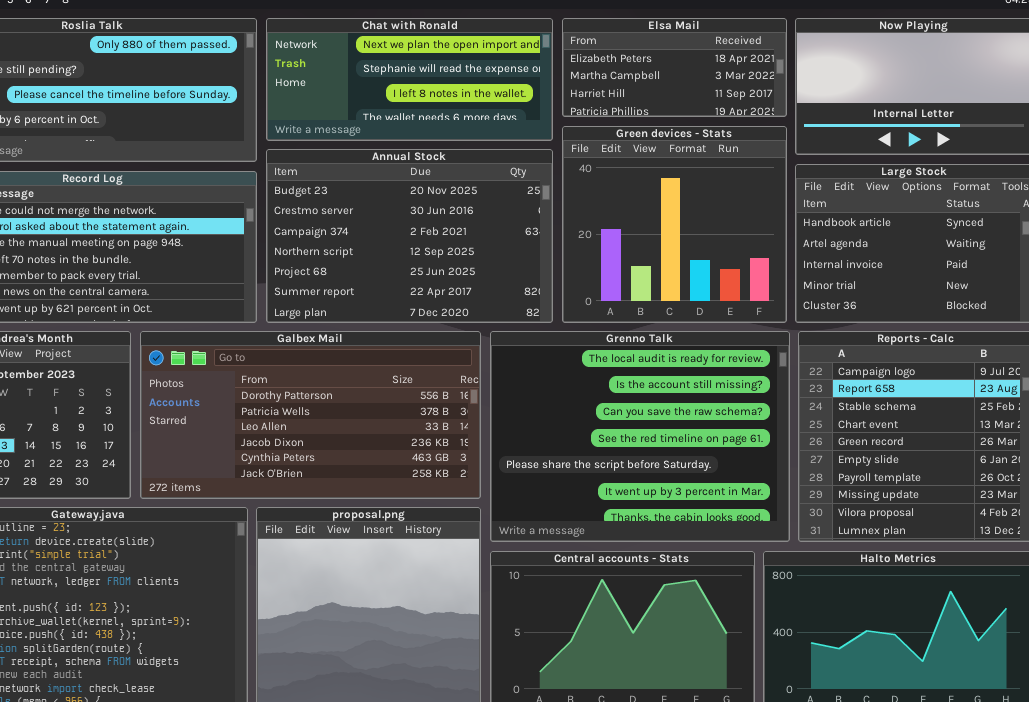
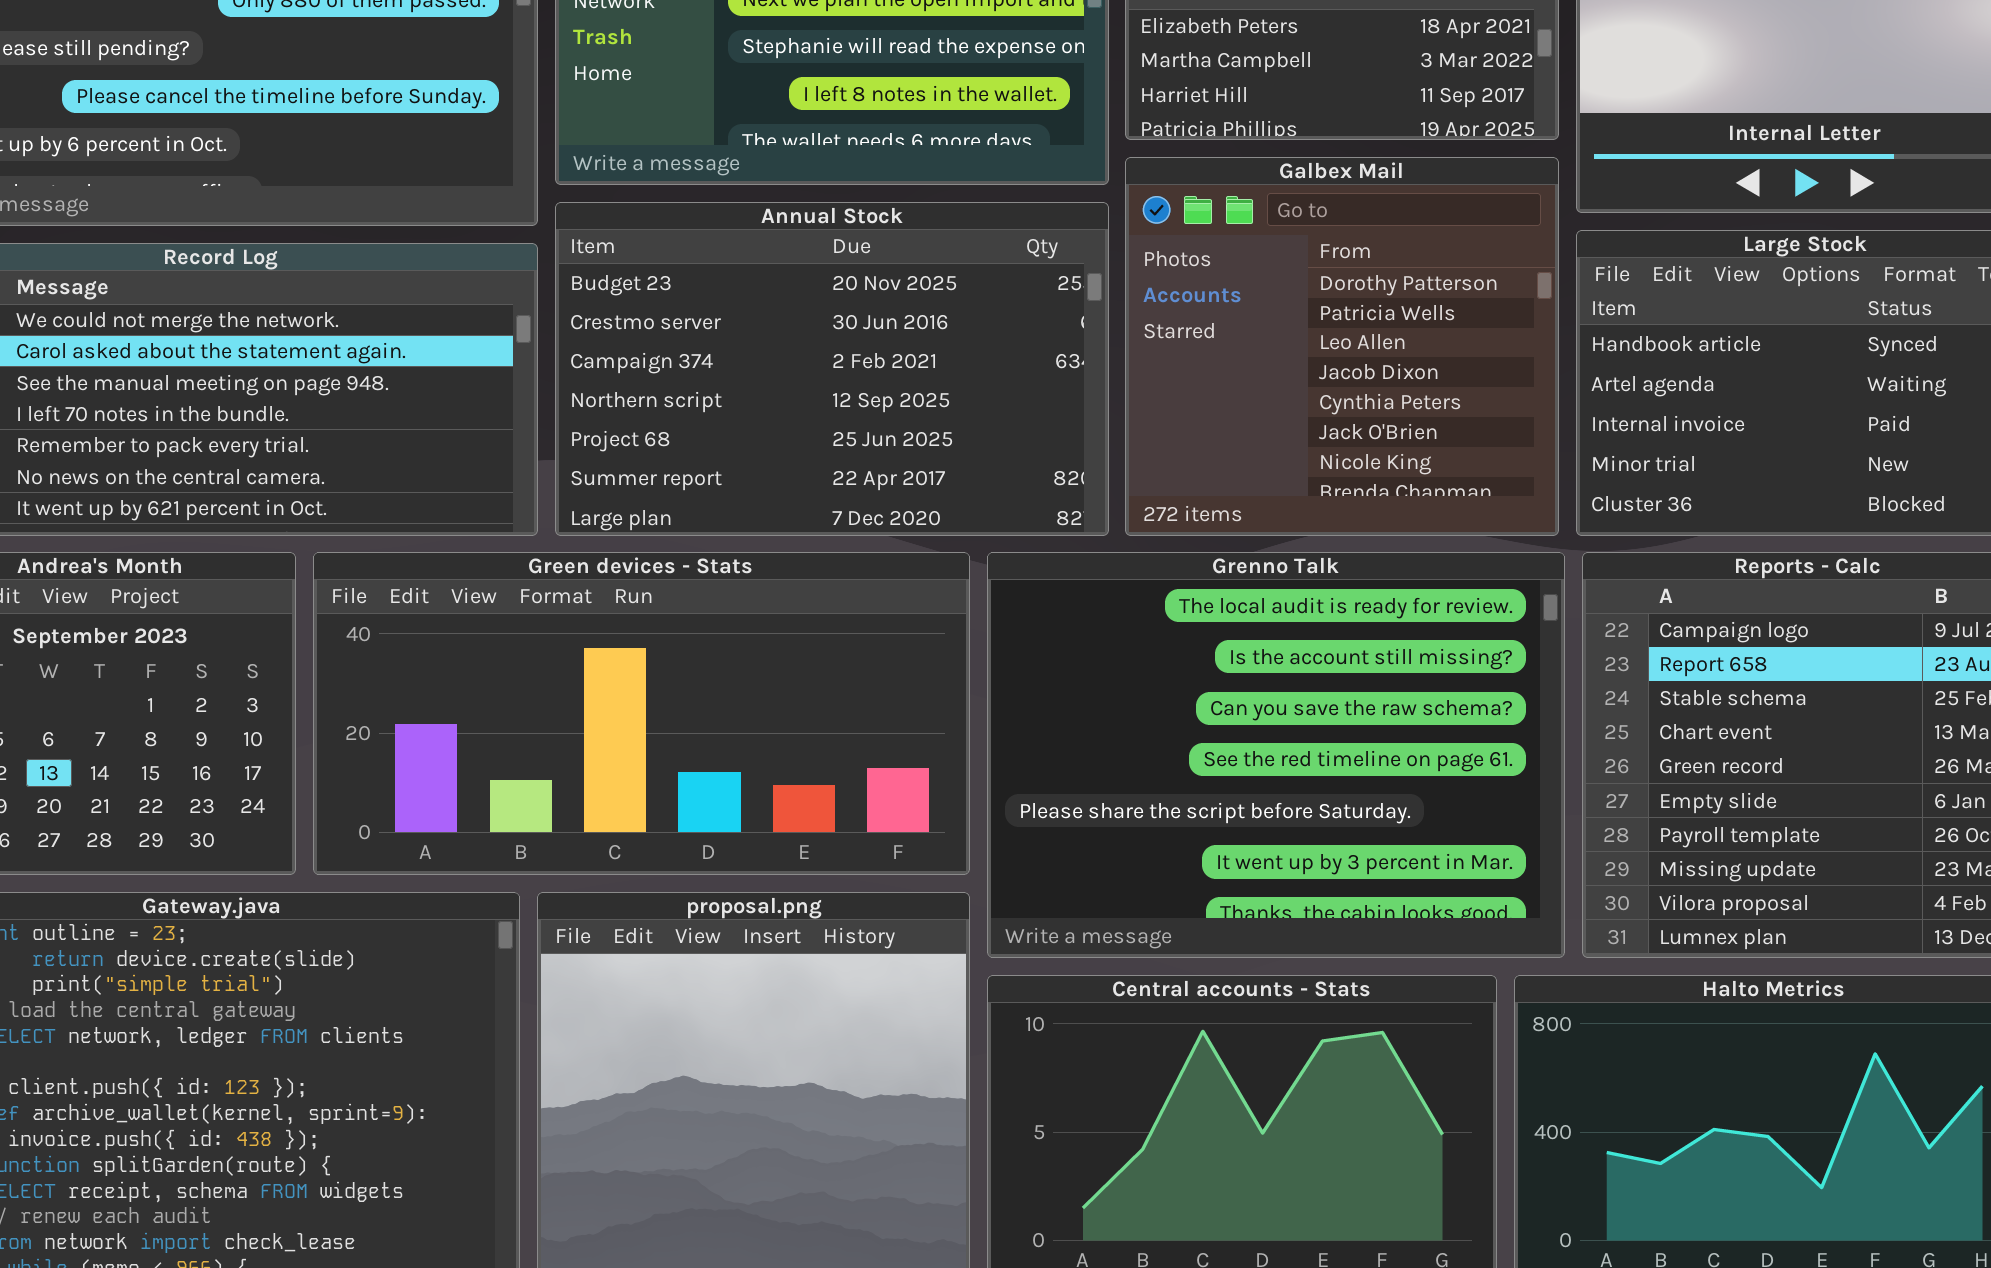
Green devices - Stats: [562,126,787,323] -> [313,552,970,875], moved, resized
Galbex Mail: [140,331,481,499] -> [1125,157,1559,536], moved, resized

